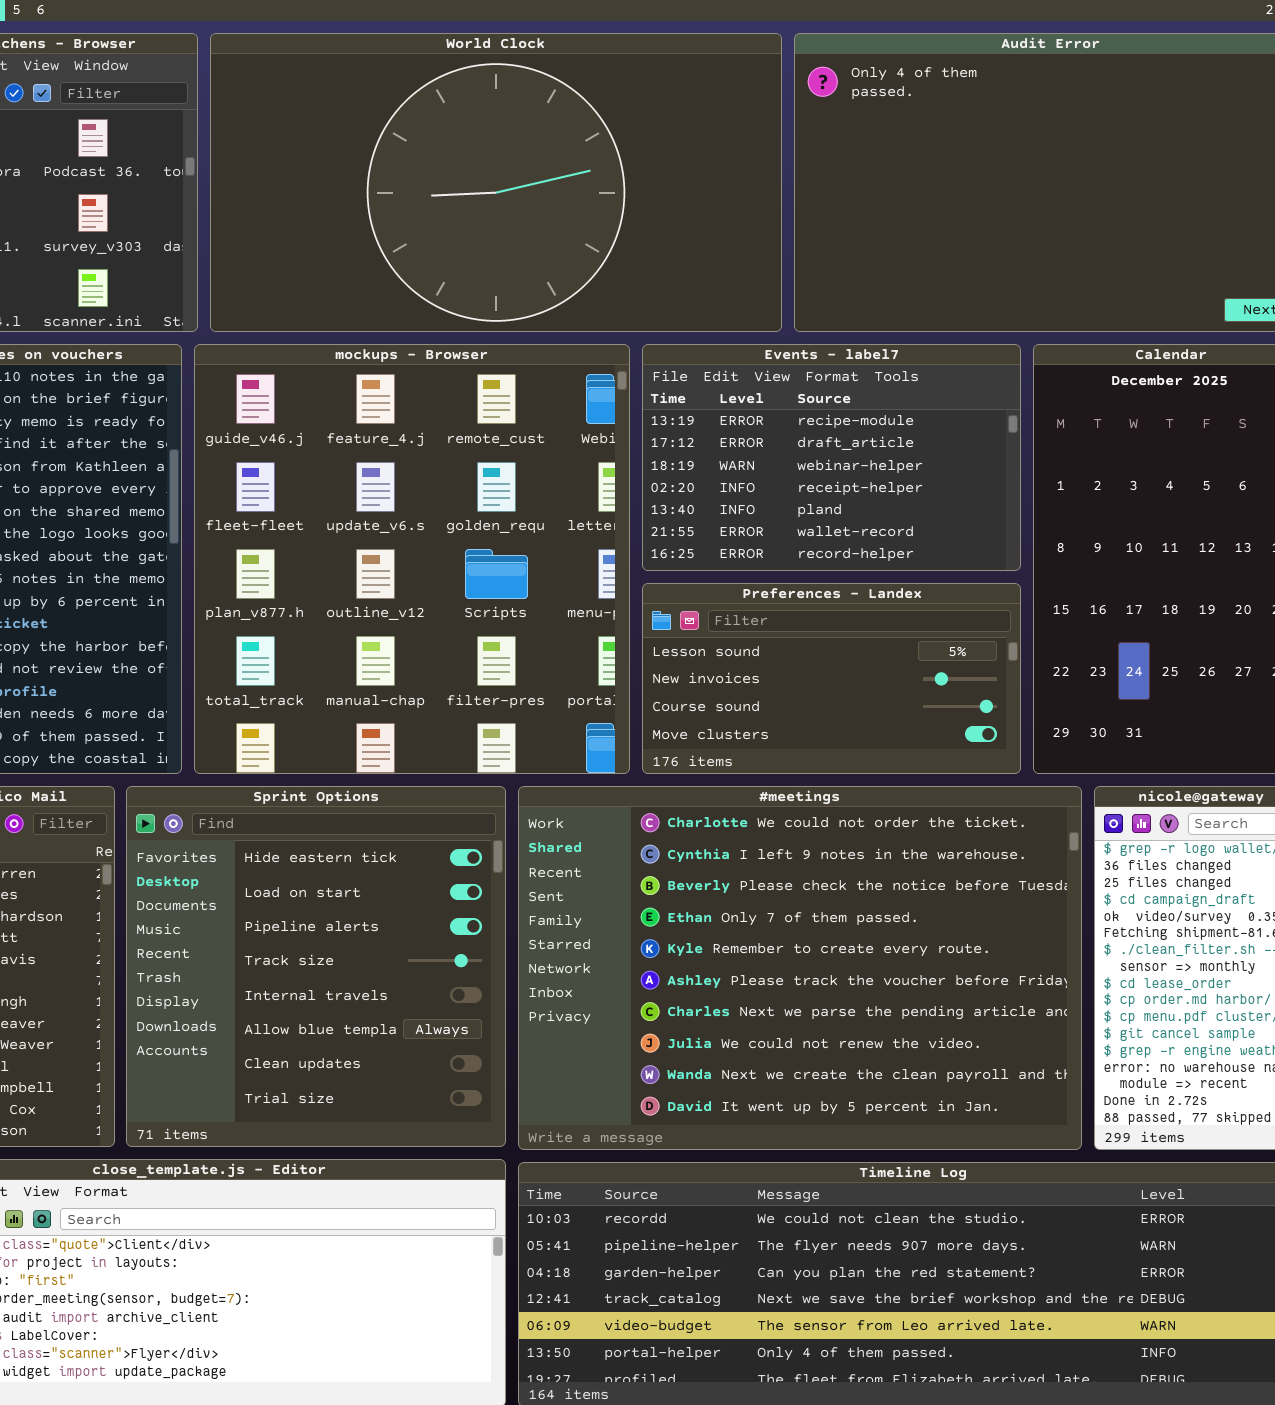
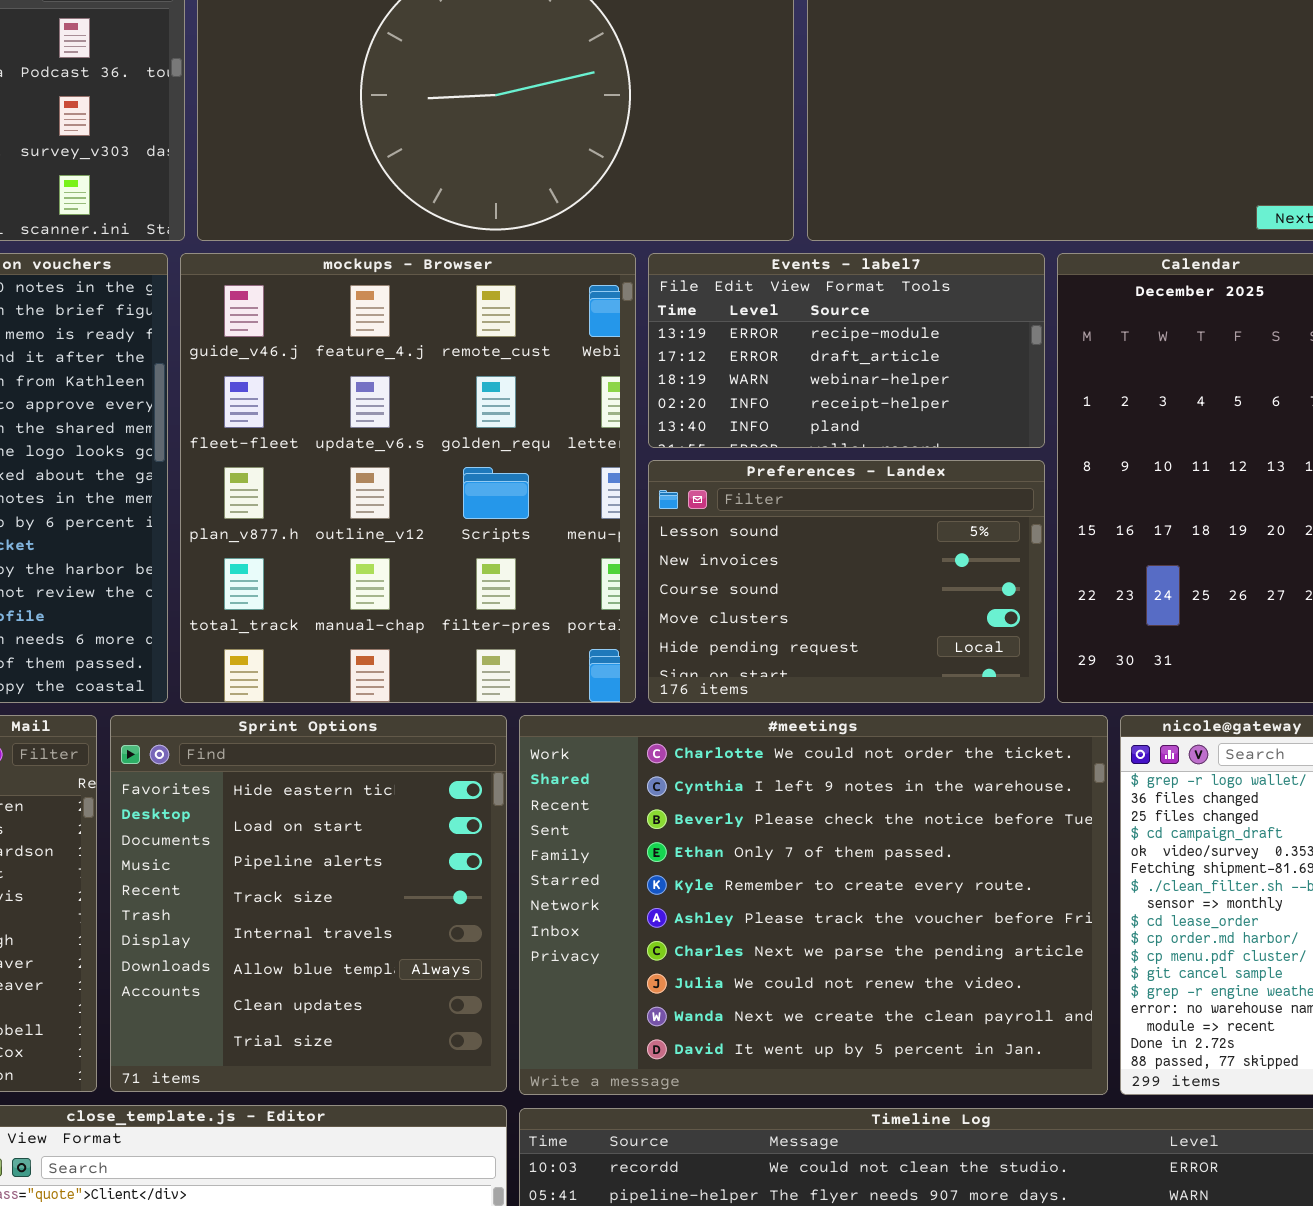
Events - label7: [642,344,1021,571] -> [648,253,1045,448], resized
Preferences - Landex: [642,583,1021,774] -> [648,460,1045,703], resized

